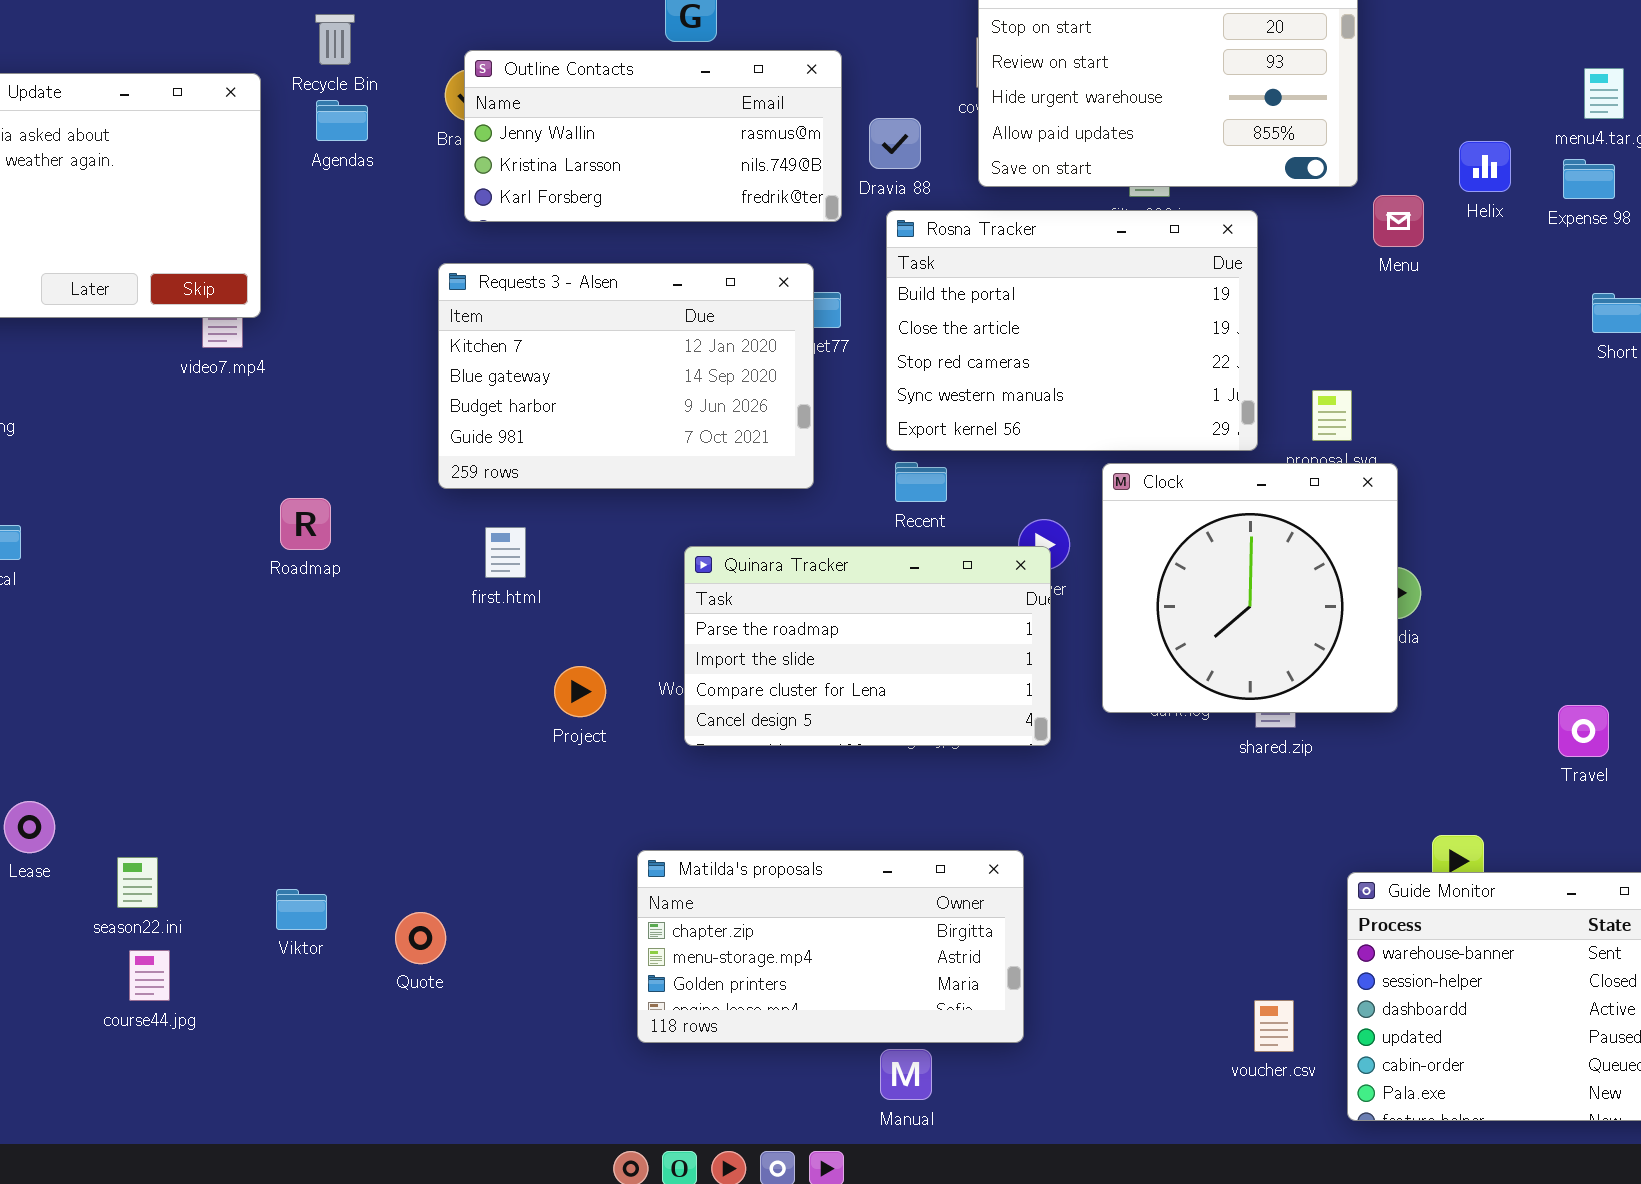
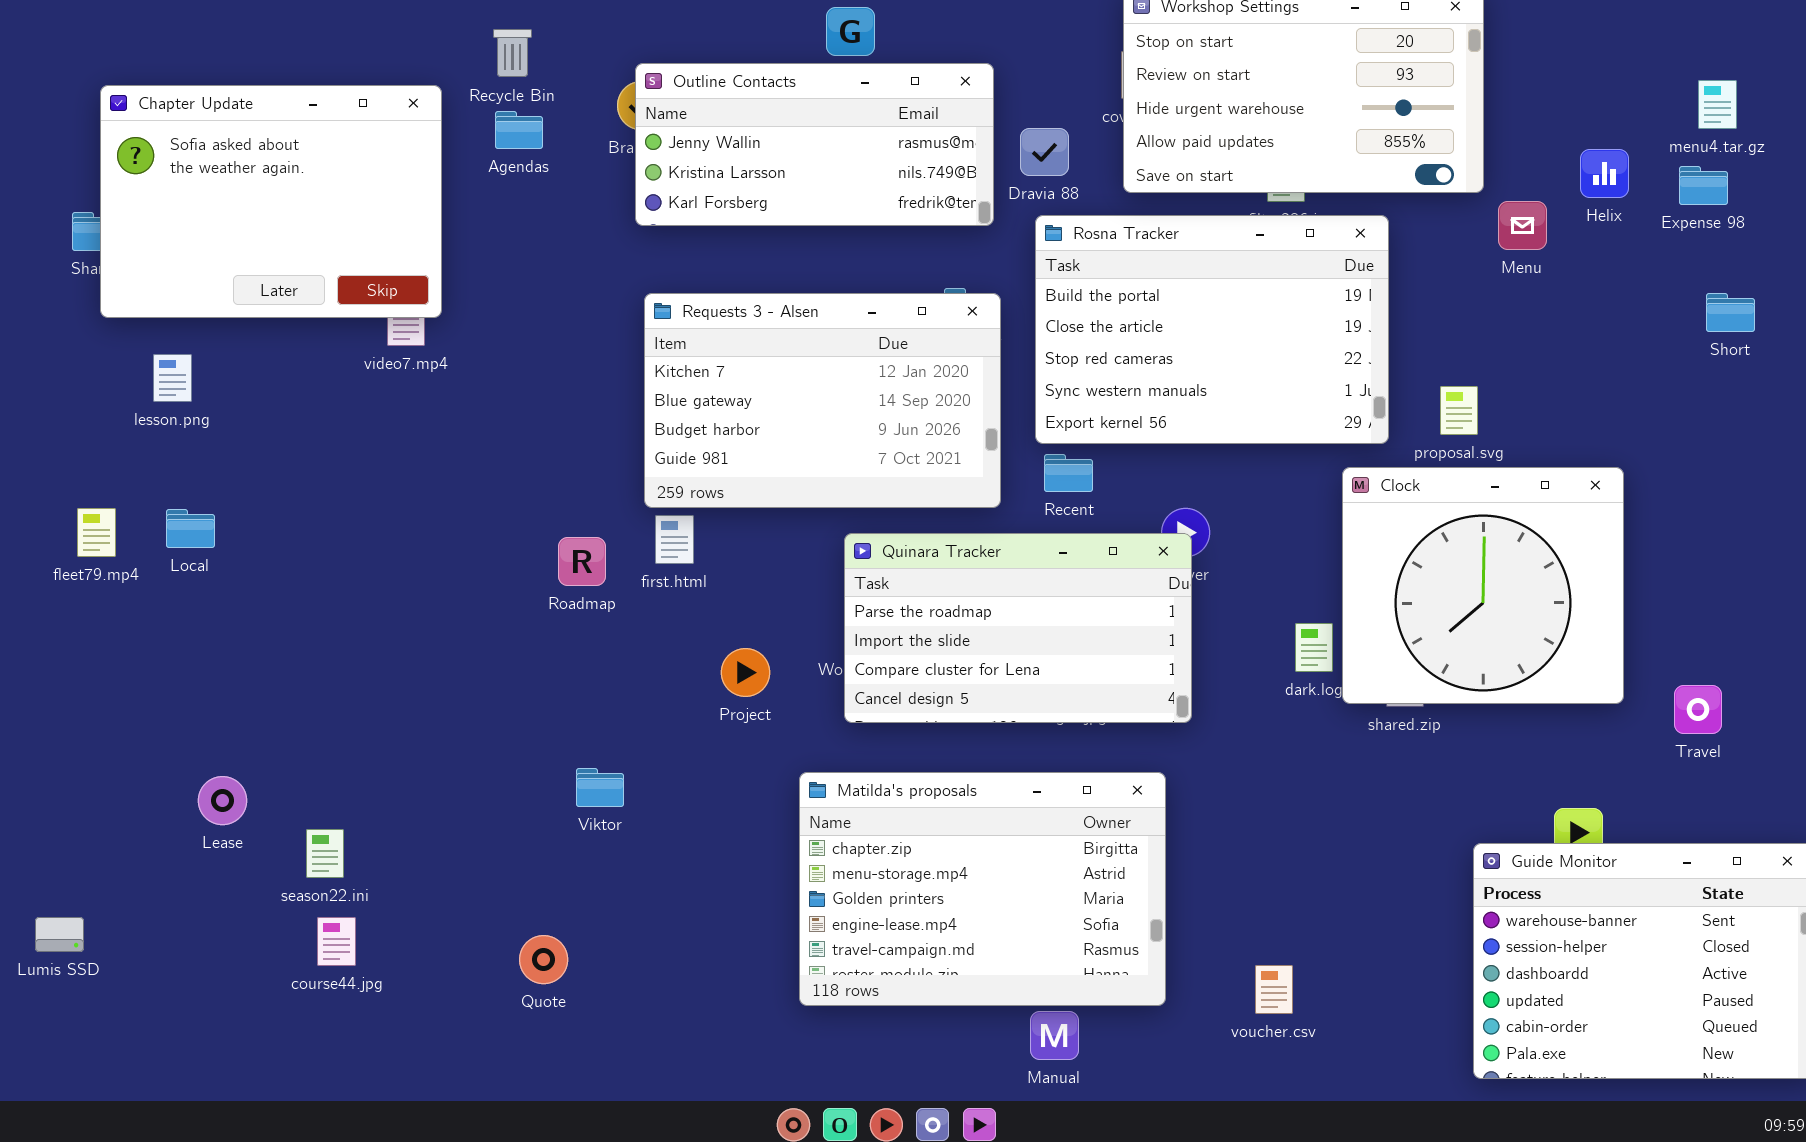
Requests 3 - Alsen: [438,263,814,489] -> [644,293,1001,508], moved
Clock: [1102,463,1398,713] -> [1342,467,1624,704], moved
Roadmap: [280,498,331,550] -> [558,537,606,586], moved
Matilda's proposals: [637,850,1024,1043] -> [799,772,1166,1006], resized
Viktor: [276,889,327,930] -> [576,768,624,807], moved
Quote: [395,912,446,964] -> [519,935,568,984], moved
voucher.csv: [1254,1000,1294,1052] -> [1255,965,1293,1014], moved

